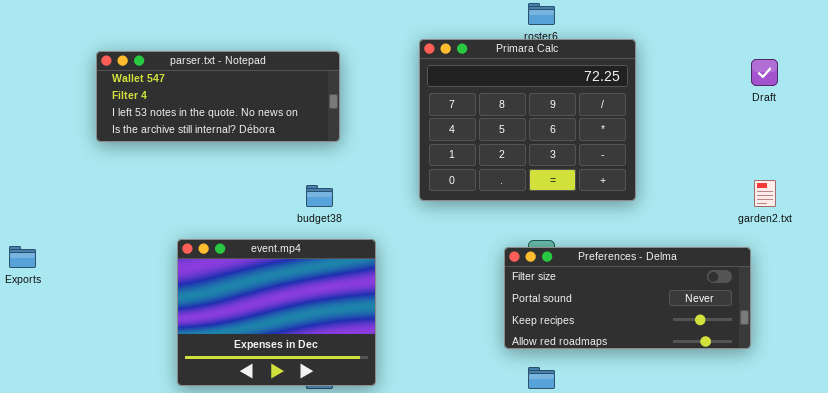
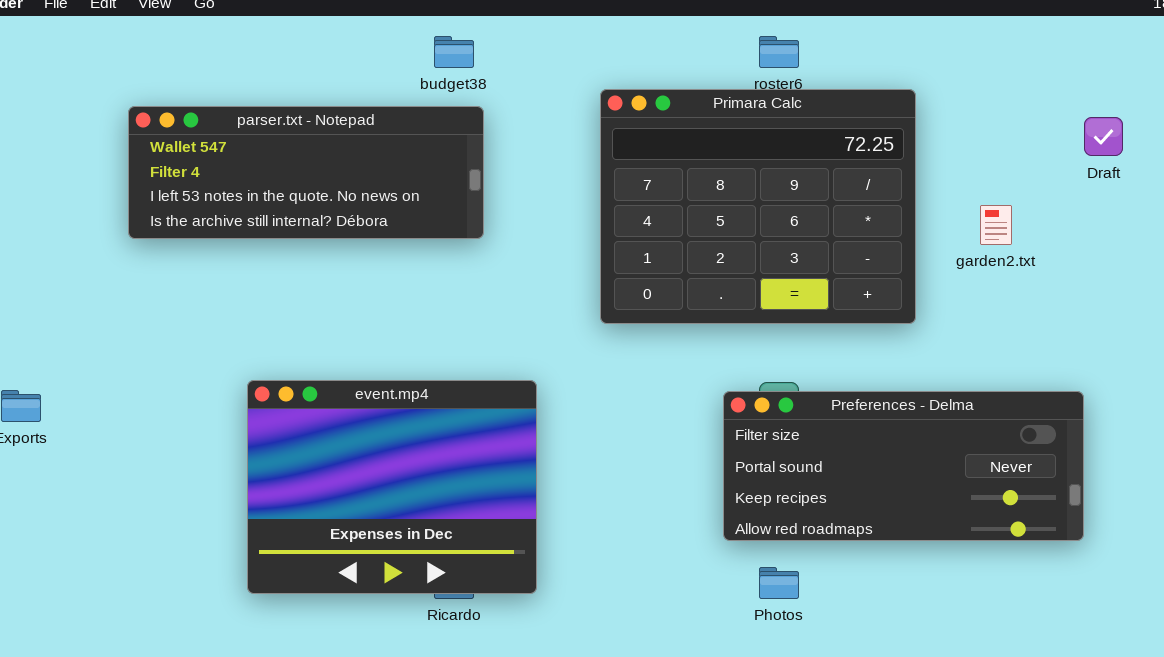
garden2.txt: [754,180,776,207] -> [980,205,1012,245], moved
budget38: [306,185,333,207] -> [434,36,474,68], moved

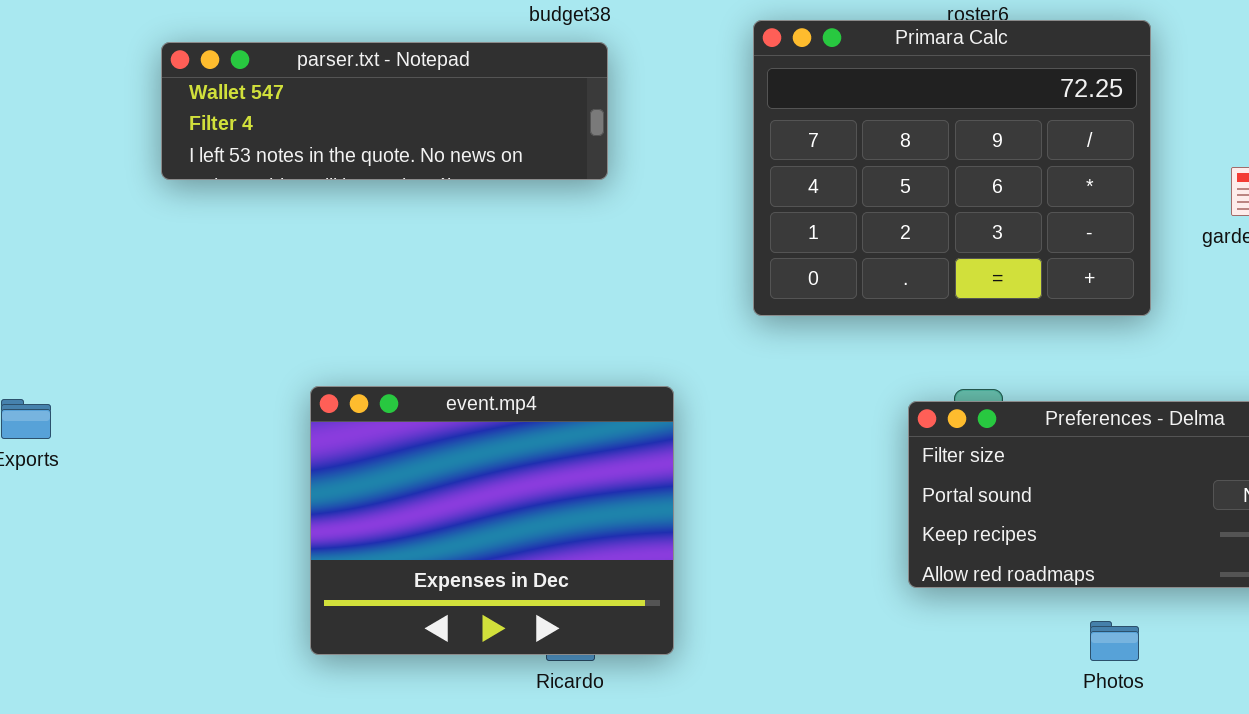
parser.txt - Notepad: [128,106,484,239] -> [161,42,608,180], resized
Photos: [759,567,799,599] -> [1090,621,1139,661], moved

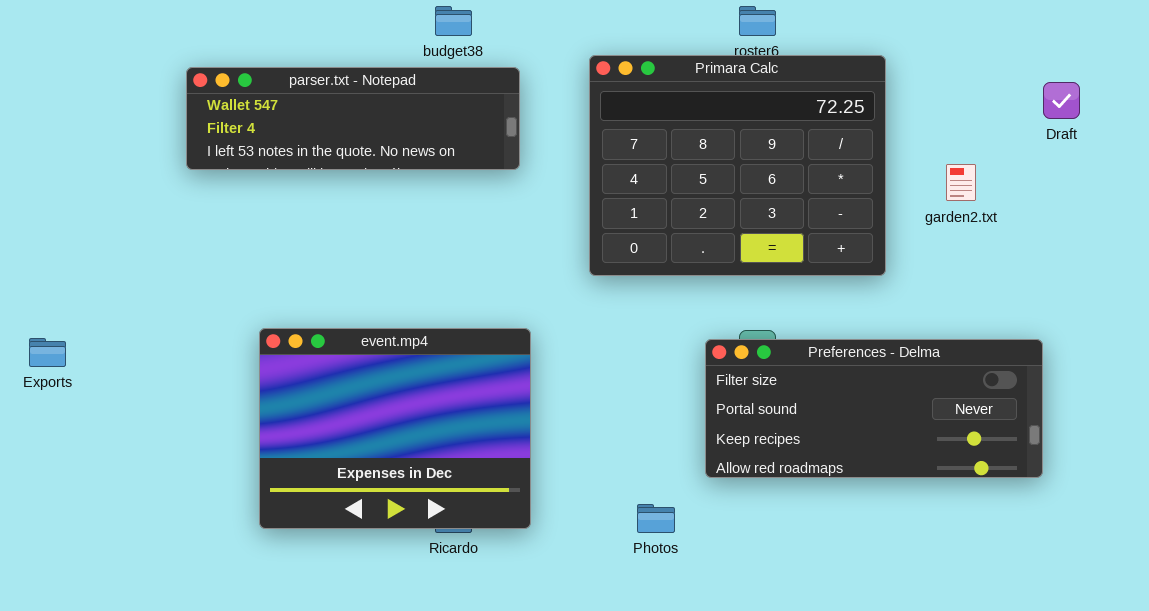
parser.txt - Notepad: [161,42,608,180] -> [186,67,520,170], moved
Photos: [1090,621,1139,661] -> [637,504,675,533], moved

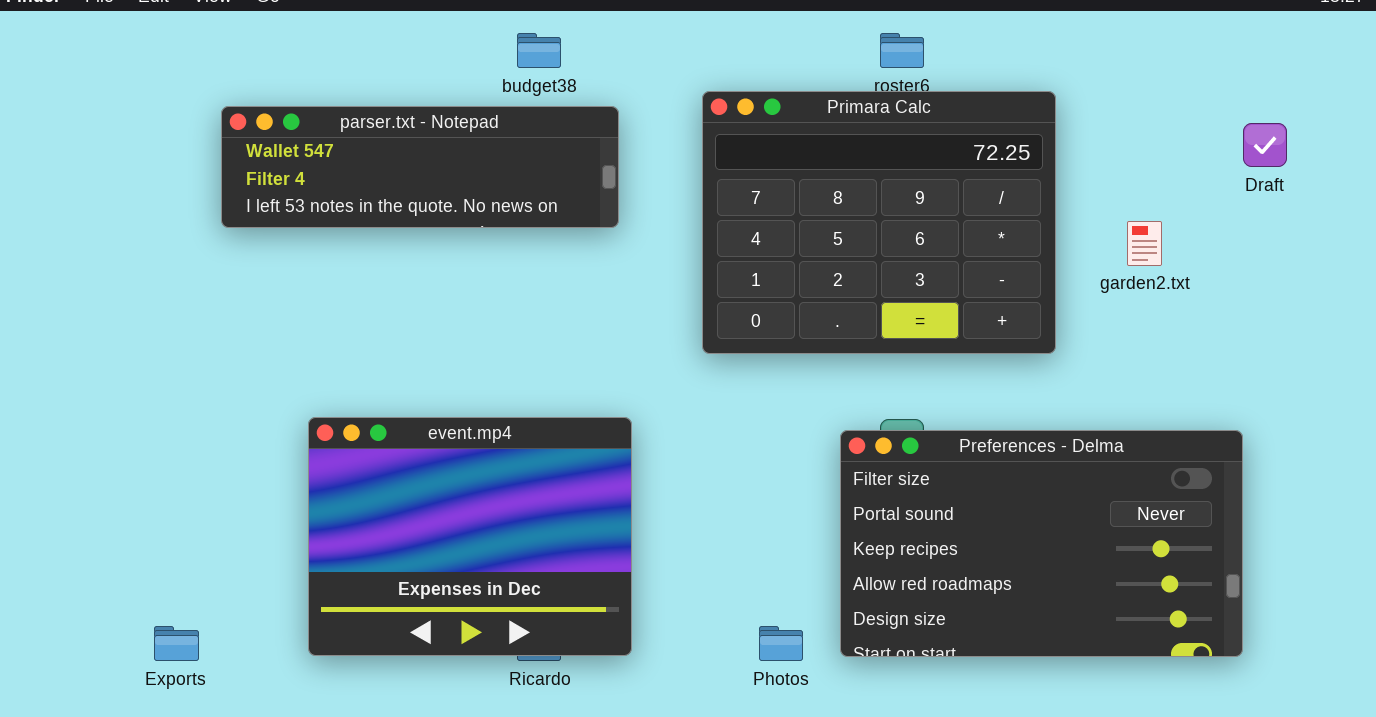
Exports: [29,338,66,367] -> [154,626,199,661], moved
Preferences - Delma: [705,339,1043,478] -> [840,430,1243,657], resized

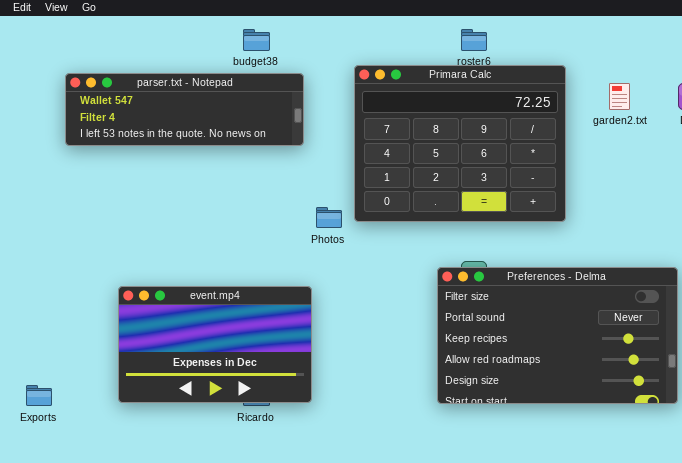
garden2.txt: [1127,221,1162,266] -> [609,83,630,110], moved
event.mp4: [308,417,632,656] -> [118,286,312,403], resized
Photos: [759,626,803,661] -> [316,207,342,228], moved

